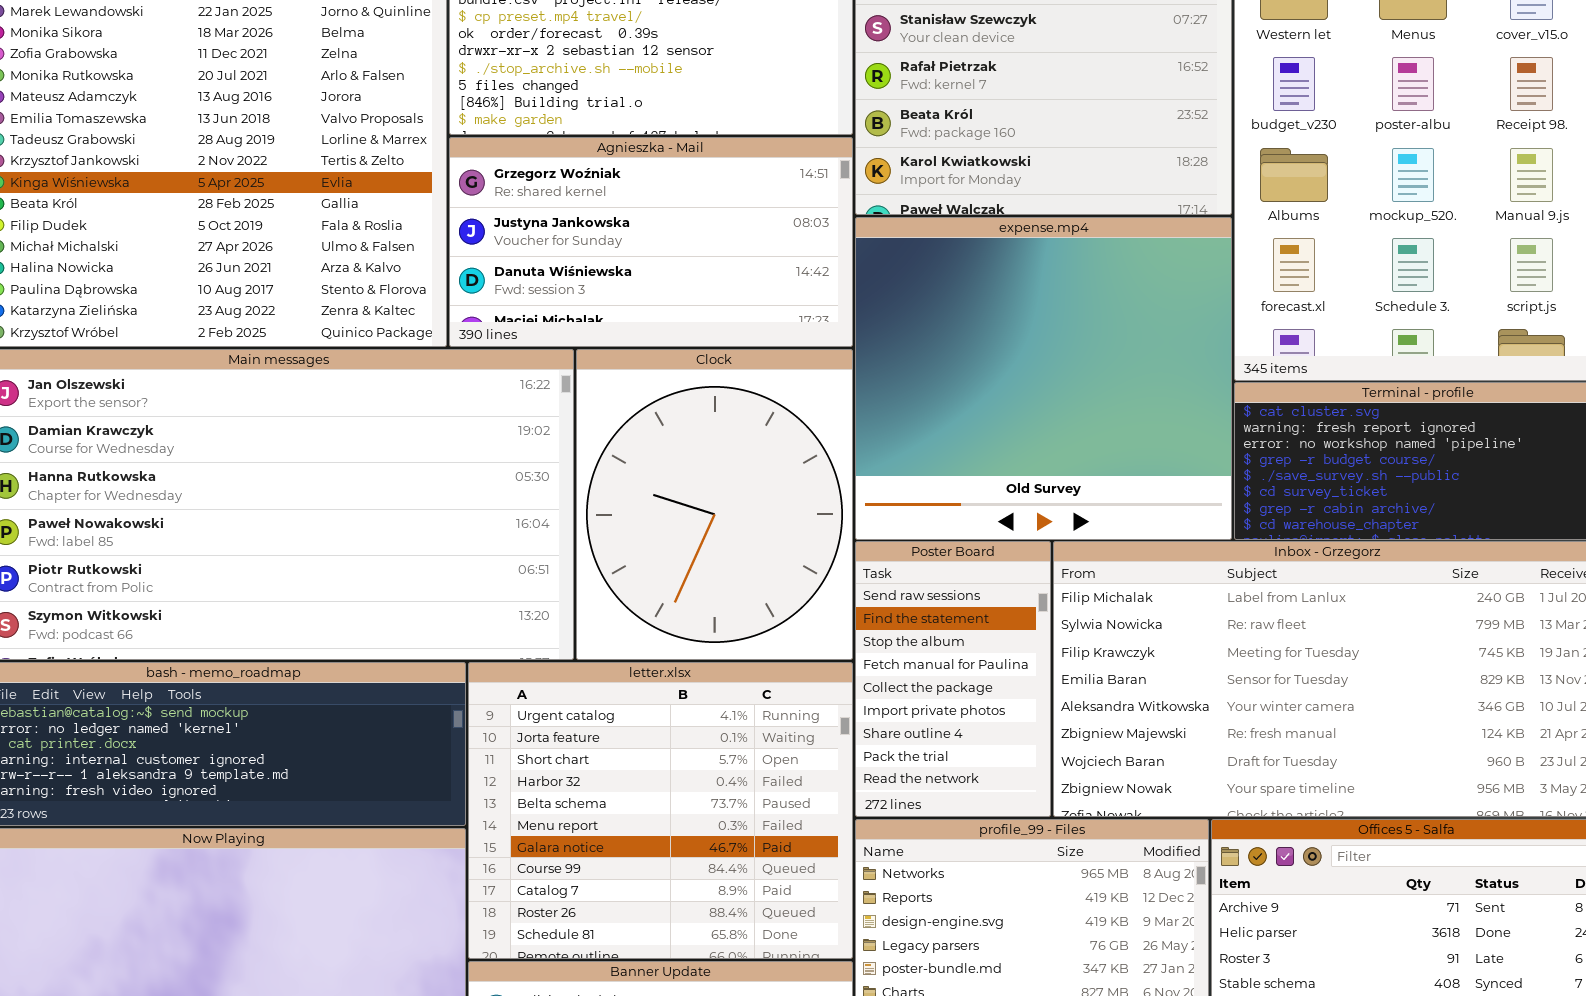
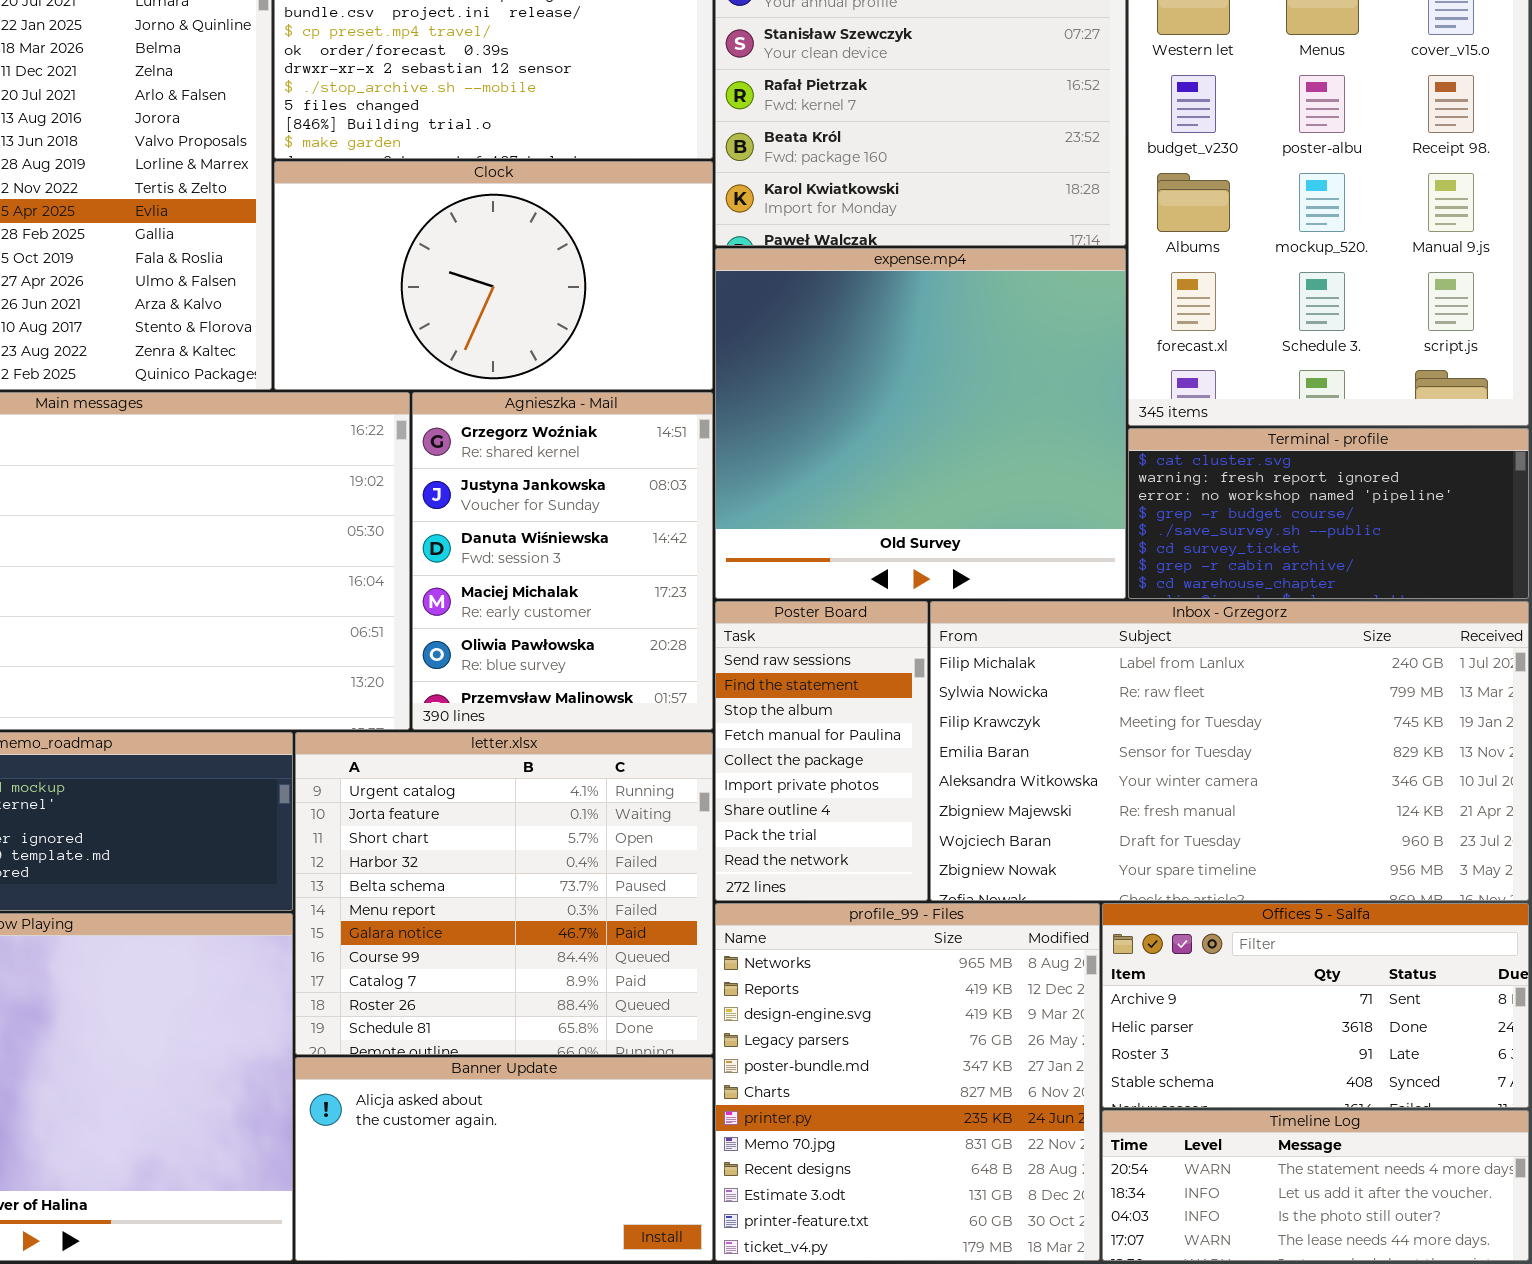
Agnieszka - Mail: [449,137,853,347] -> [412,392,713,730], moved, resized
Clock: [576,349,853,660] -> [274,161,713,390], moved, resized

